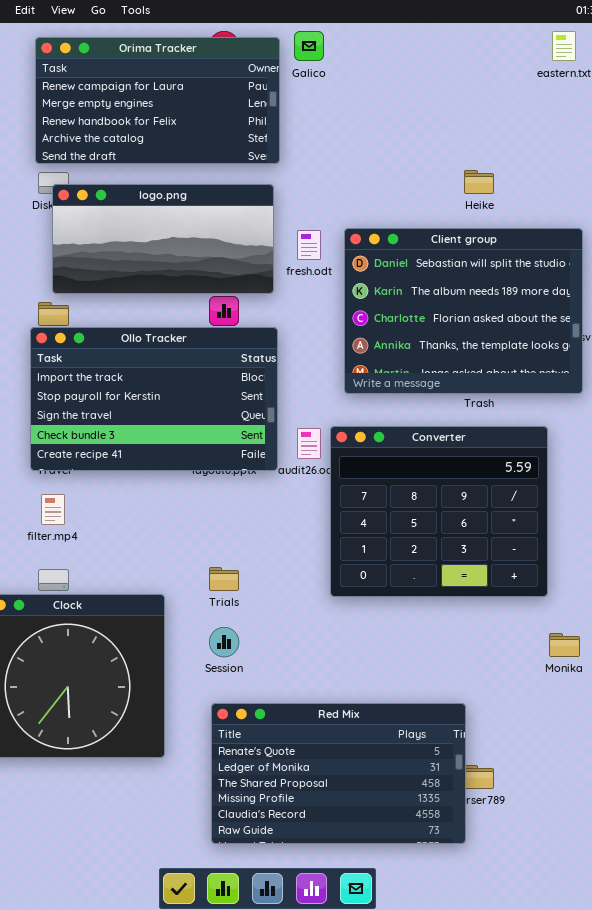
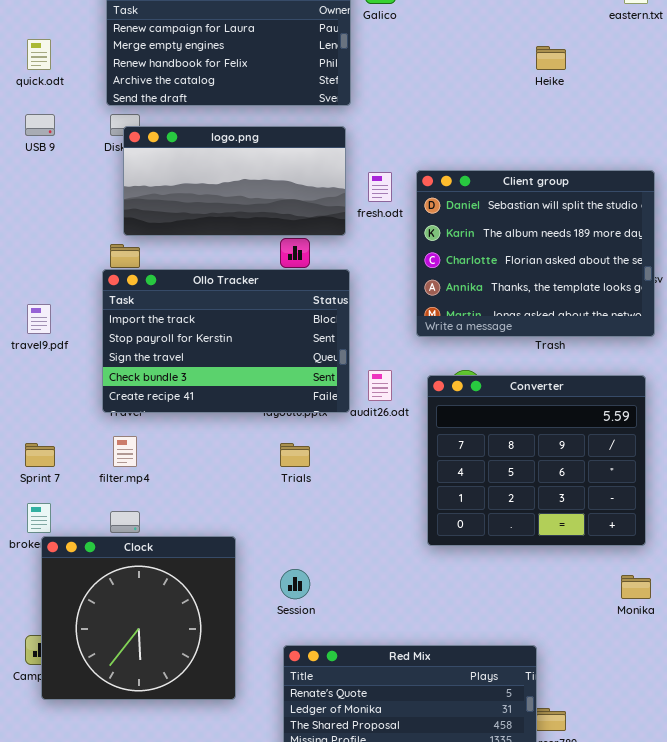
Heike: [464,170,494,194] -> [536,46,566,70], moved
Converter: [330,426,548,597] -> [427,375,646,546], moved
Trials: [209,567,239,591] -> [280,443,310,467], moved

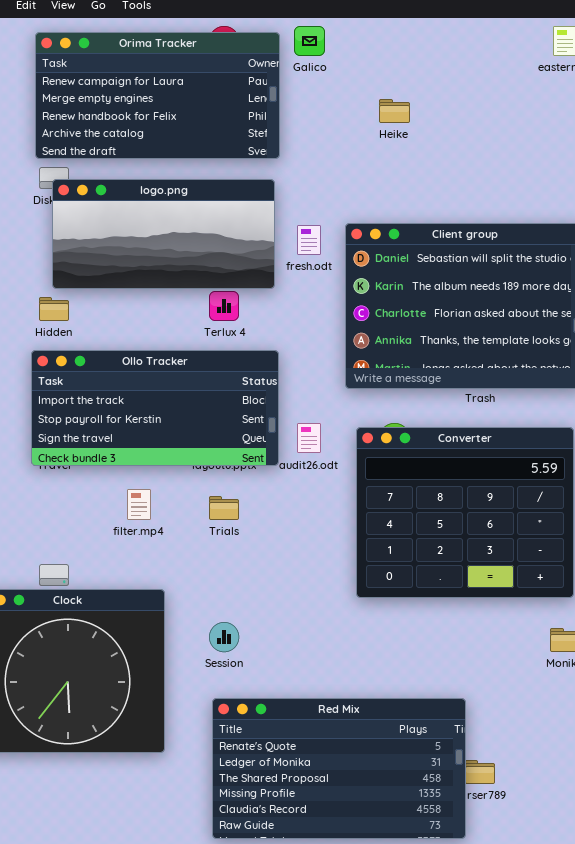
Heike: [536,46,566,70] -> [379,99,410,123], moved
Ollo Tracker: [102,269,350,413] -> [31,350,279,466], resized
filter.mp4: [113,436,137,467] -> [127,489,151,520], moved

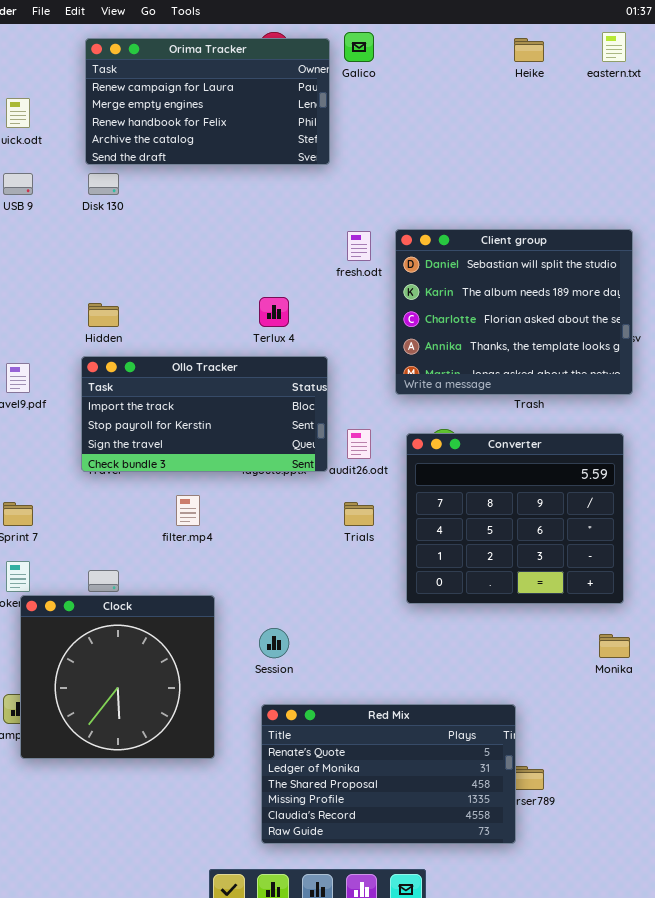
Heike: [379,99,410,123] -> [514,38,544,62], moved
logo.png: [52,179,275,289] -> none, closed
Trials: [209,496,239,520] -> [344,502,374,526], moved

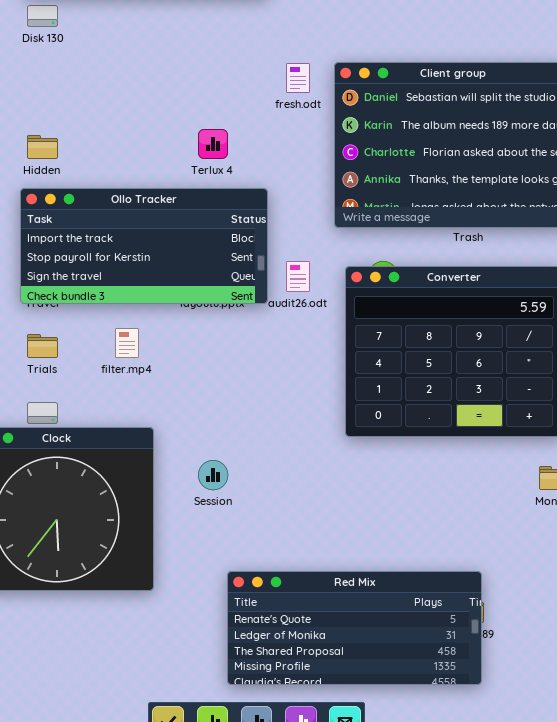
Trials: [344,502,374,526] -> [27,334,58,358], moved
Red Mix: [261,704,516,844] -> [227,571,482,685], moved, resized

